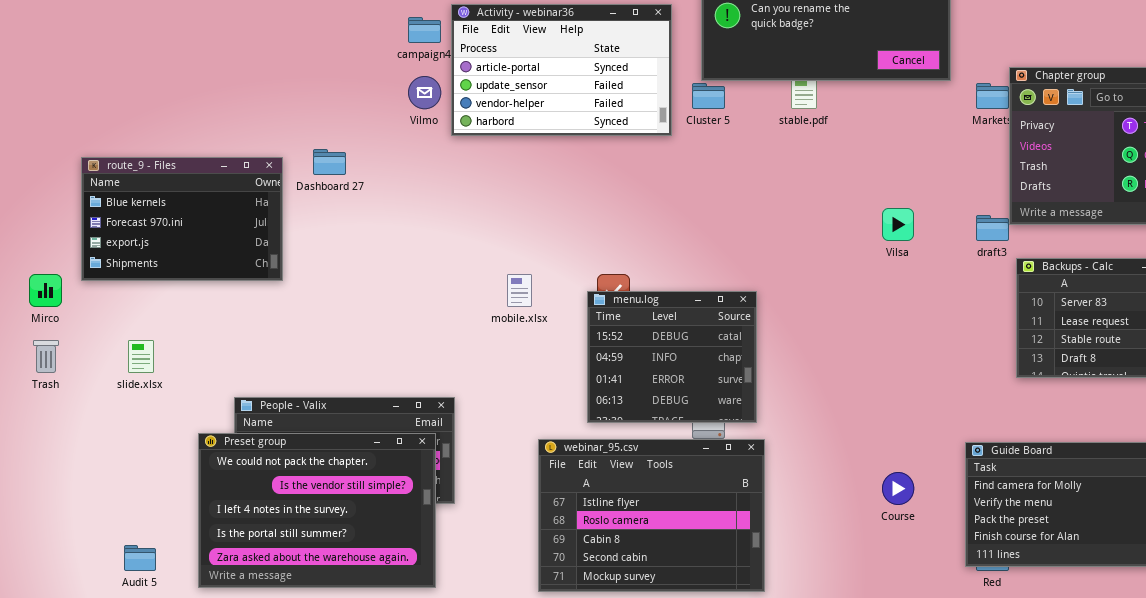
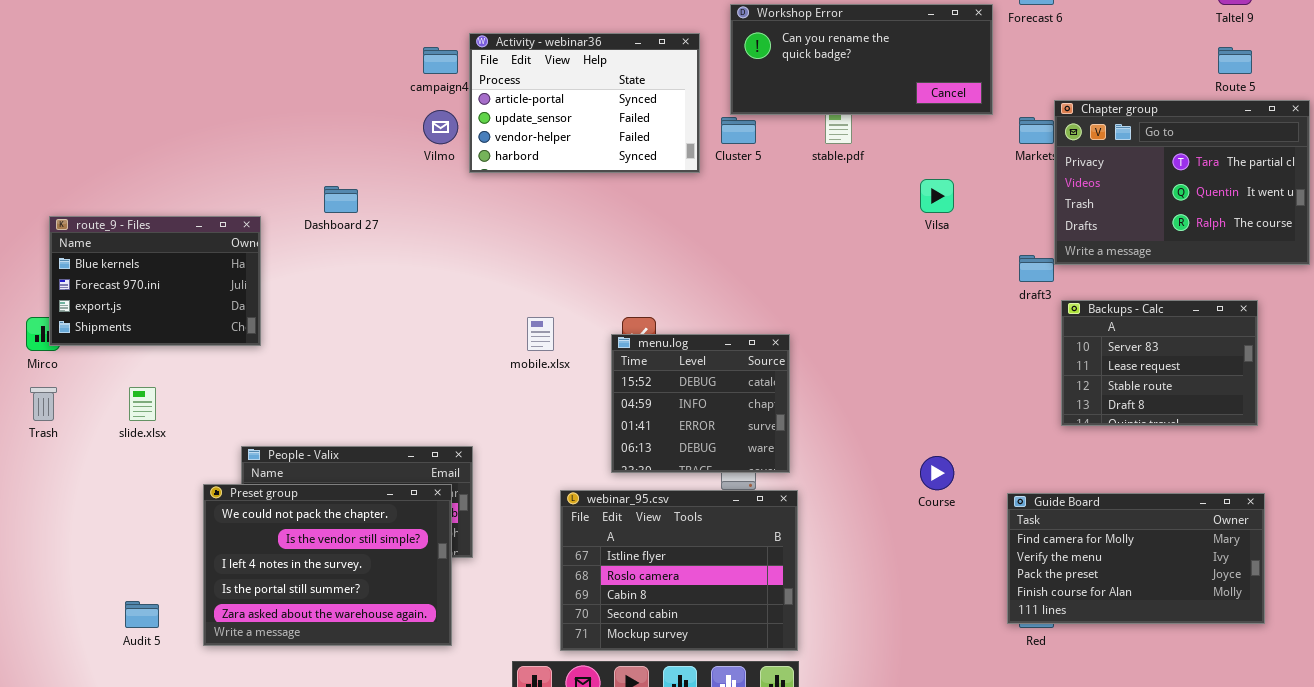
route_9 - Files: [81,157,283,281] -> [49,216,261,346], moved
Vilsa: [882,208,914,241] -> [920,179,954,213], moved
Course: [882,472,914,505] -> [920,456,954,490], moved

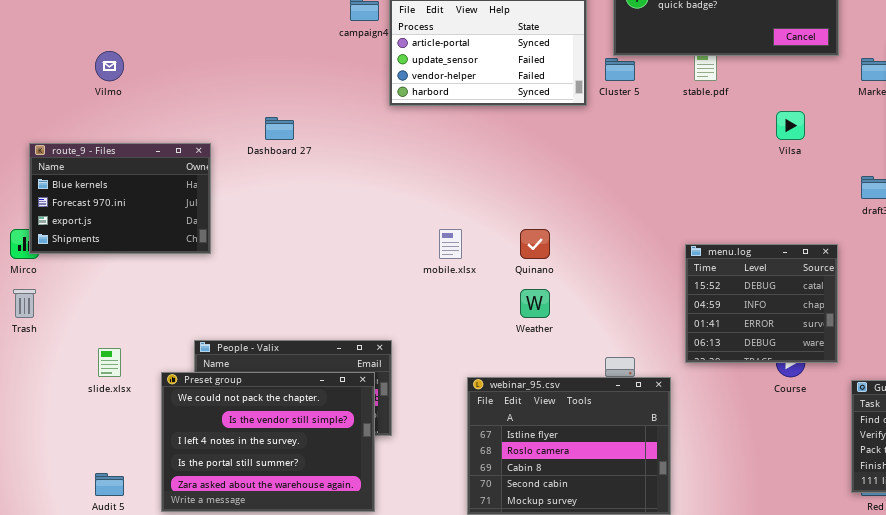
Vilmo: [423,110,458,144] -> [95,51,124,81], moved
menu.log: [611,334,790,473] -> [685,244,838,363], moved
slide.xlsx: [129,387,156,421] -> [98,348,121,377], moved

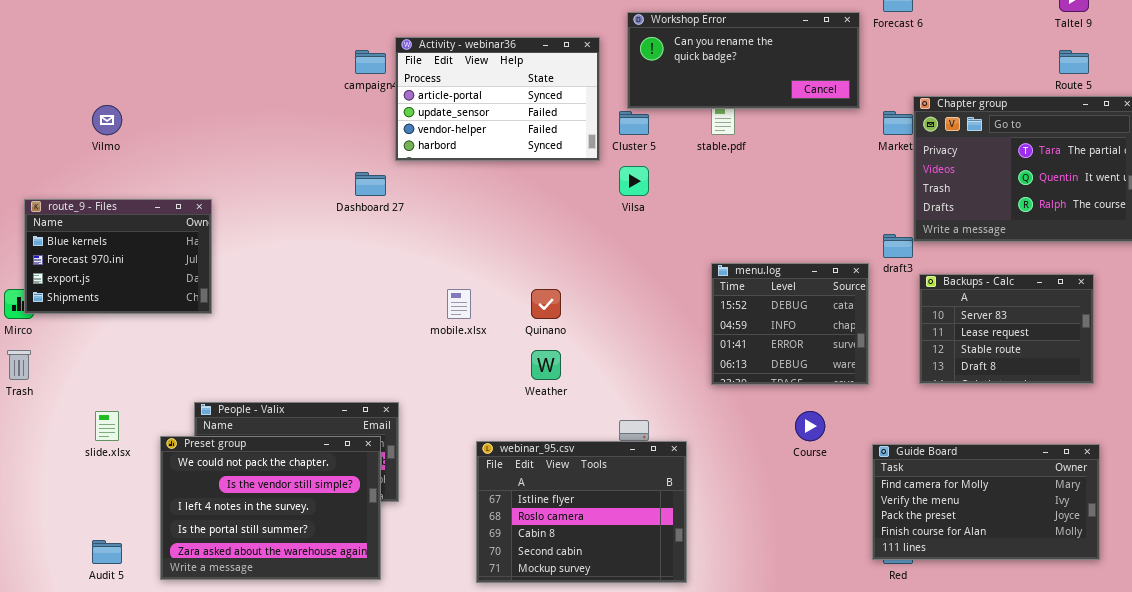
Vilsa: [776,111,805,140] -> [619,166,649,196], moved
Dashboard 27: [265,117,294,140] -> [355,172,386,196], moved
menu.log: [685,244,838,363] -> [711,263,869,385], moved

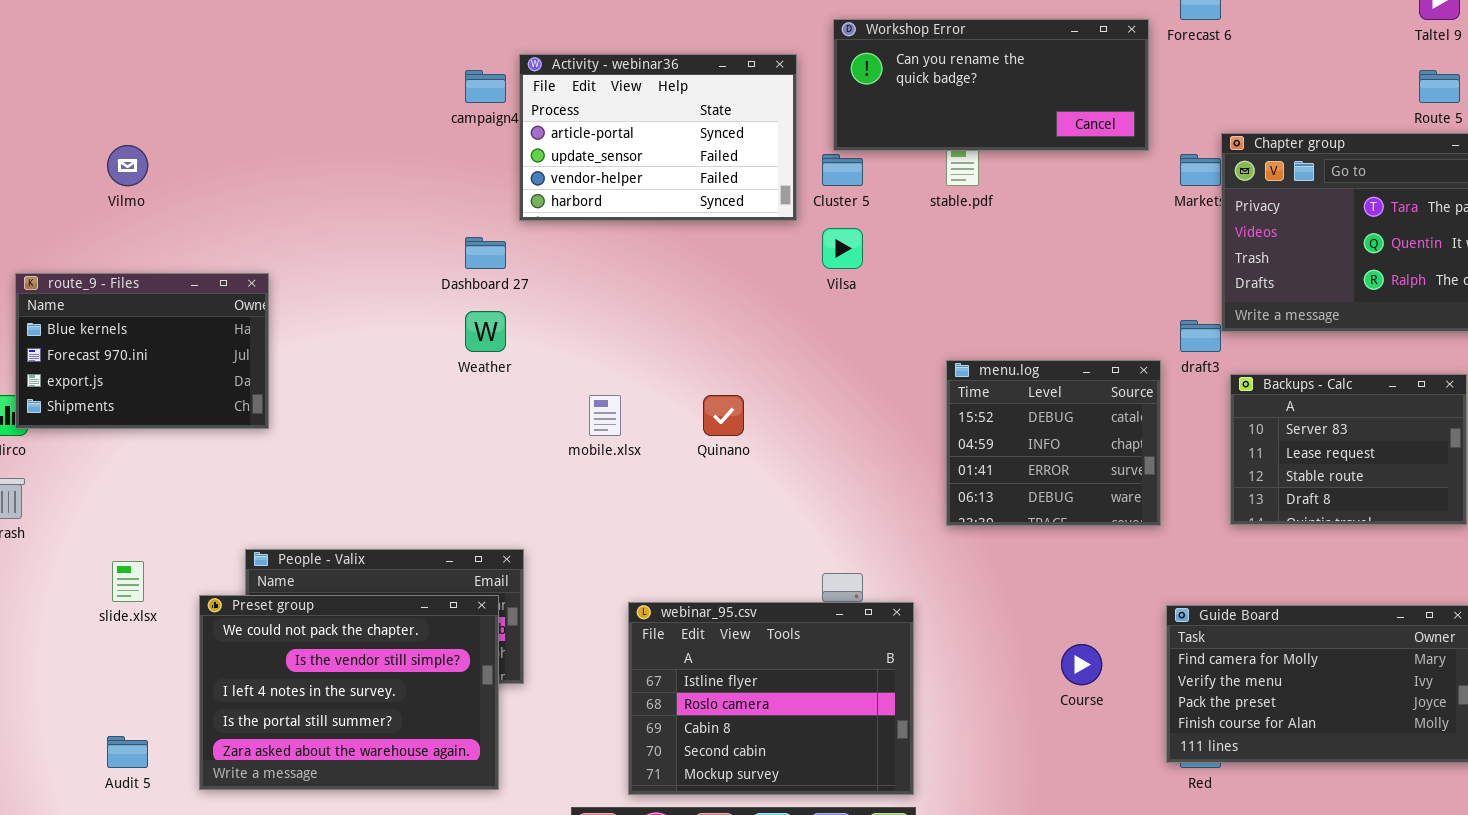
Weather: [531,350,561,380] -> [465,311,506,352], moved
Course: [795,411,825,441] -> [1061,644,1102,685], moved

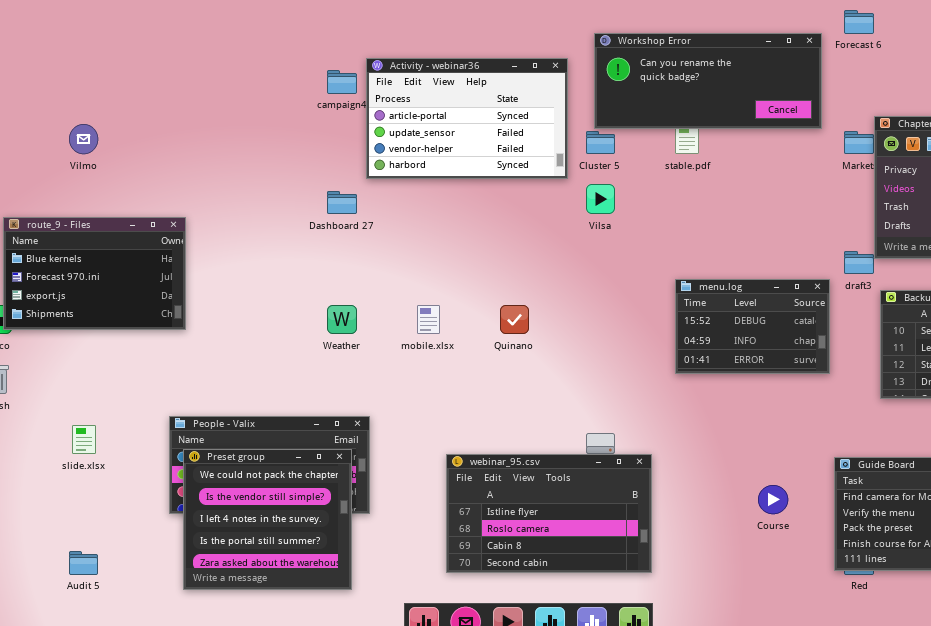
Weather: [465,311,506,352] -> [327,305,357,334], moved
menu.log: [946,360,1161,526] -> [675,279,830,374], resized
Preset group: [199,595,499,790] -> [183,449,352,590], resized
webinar_95.csv: [628,602,914,795] -> [446,454,652,573], resized

